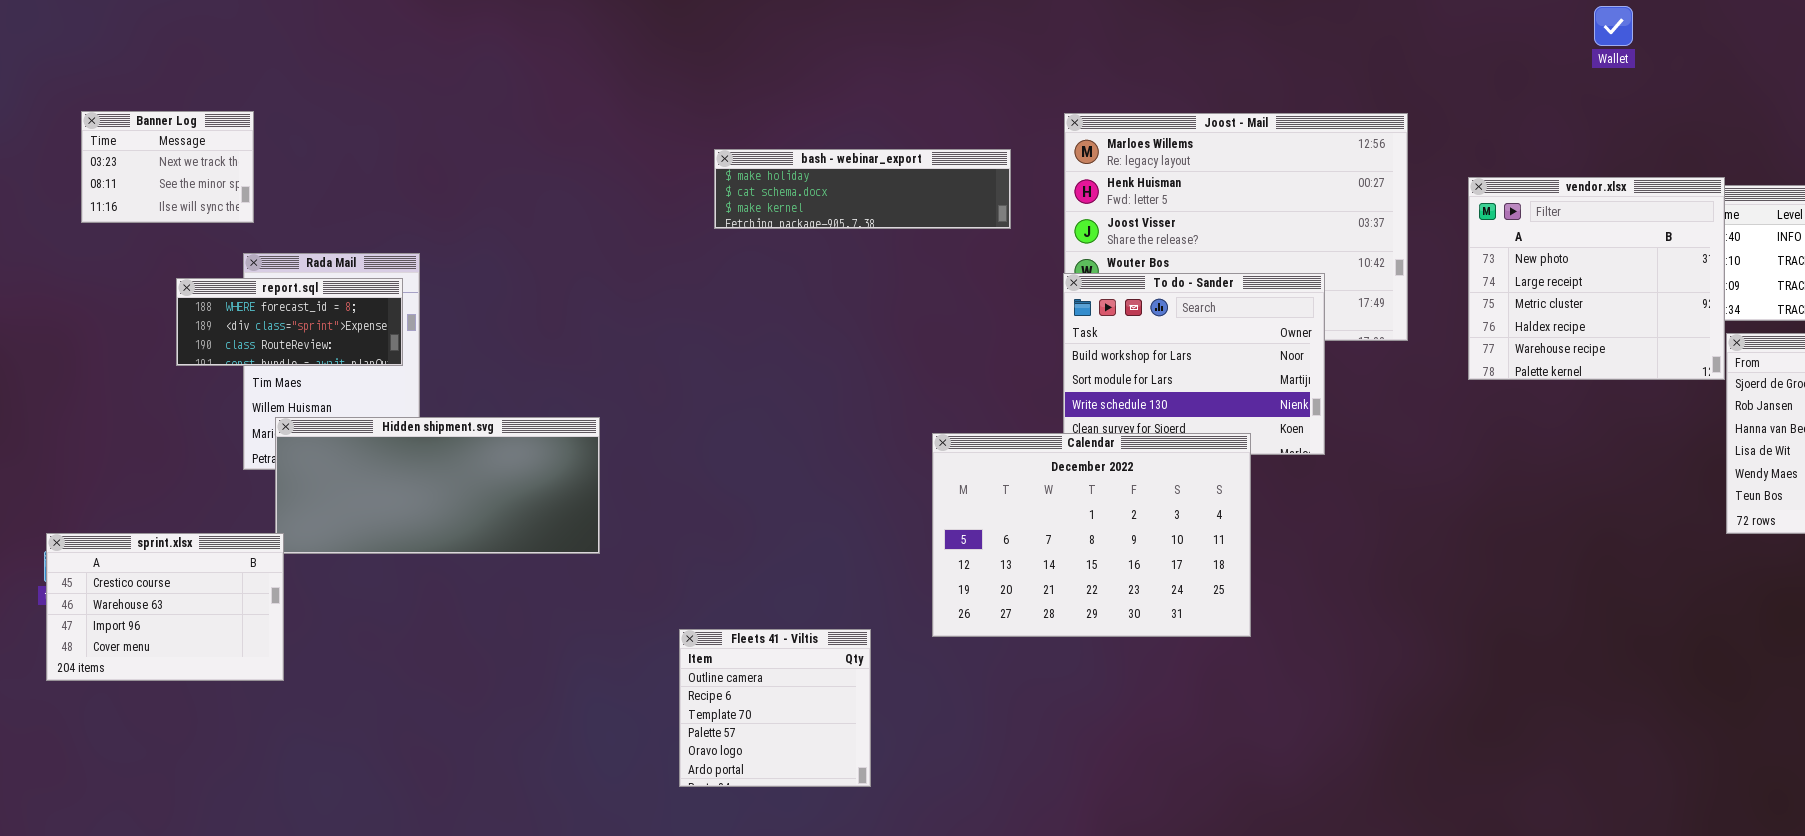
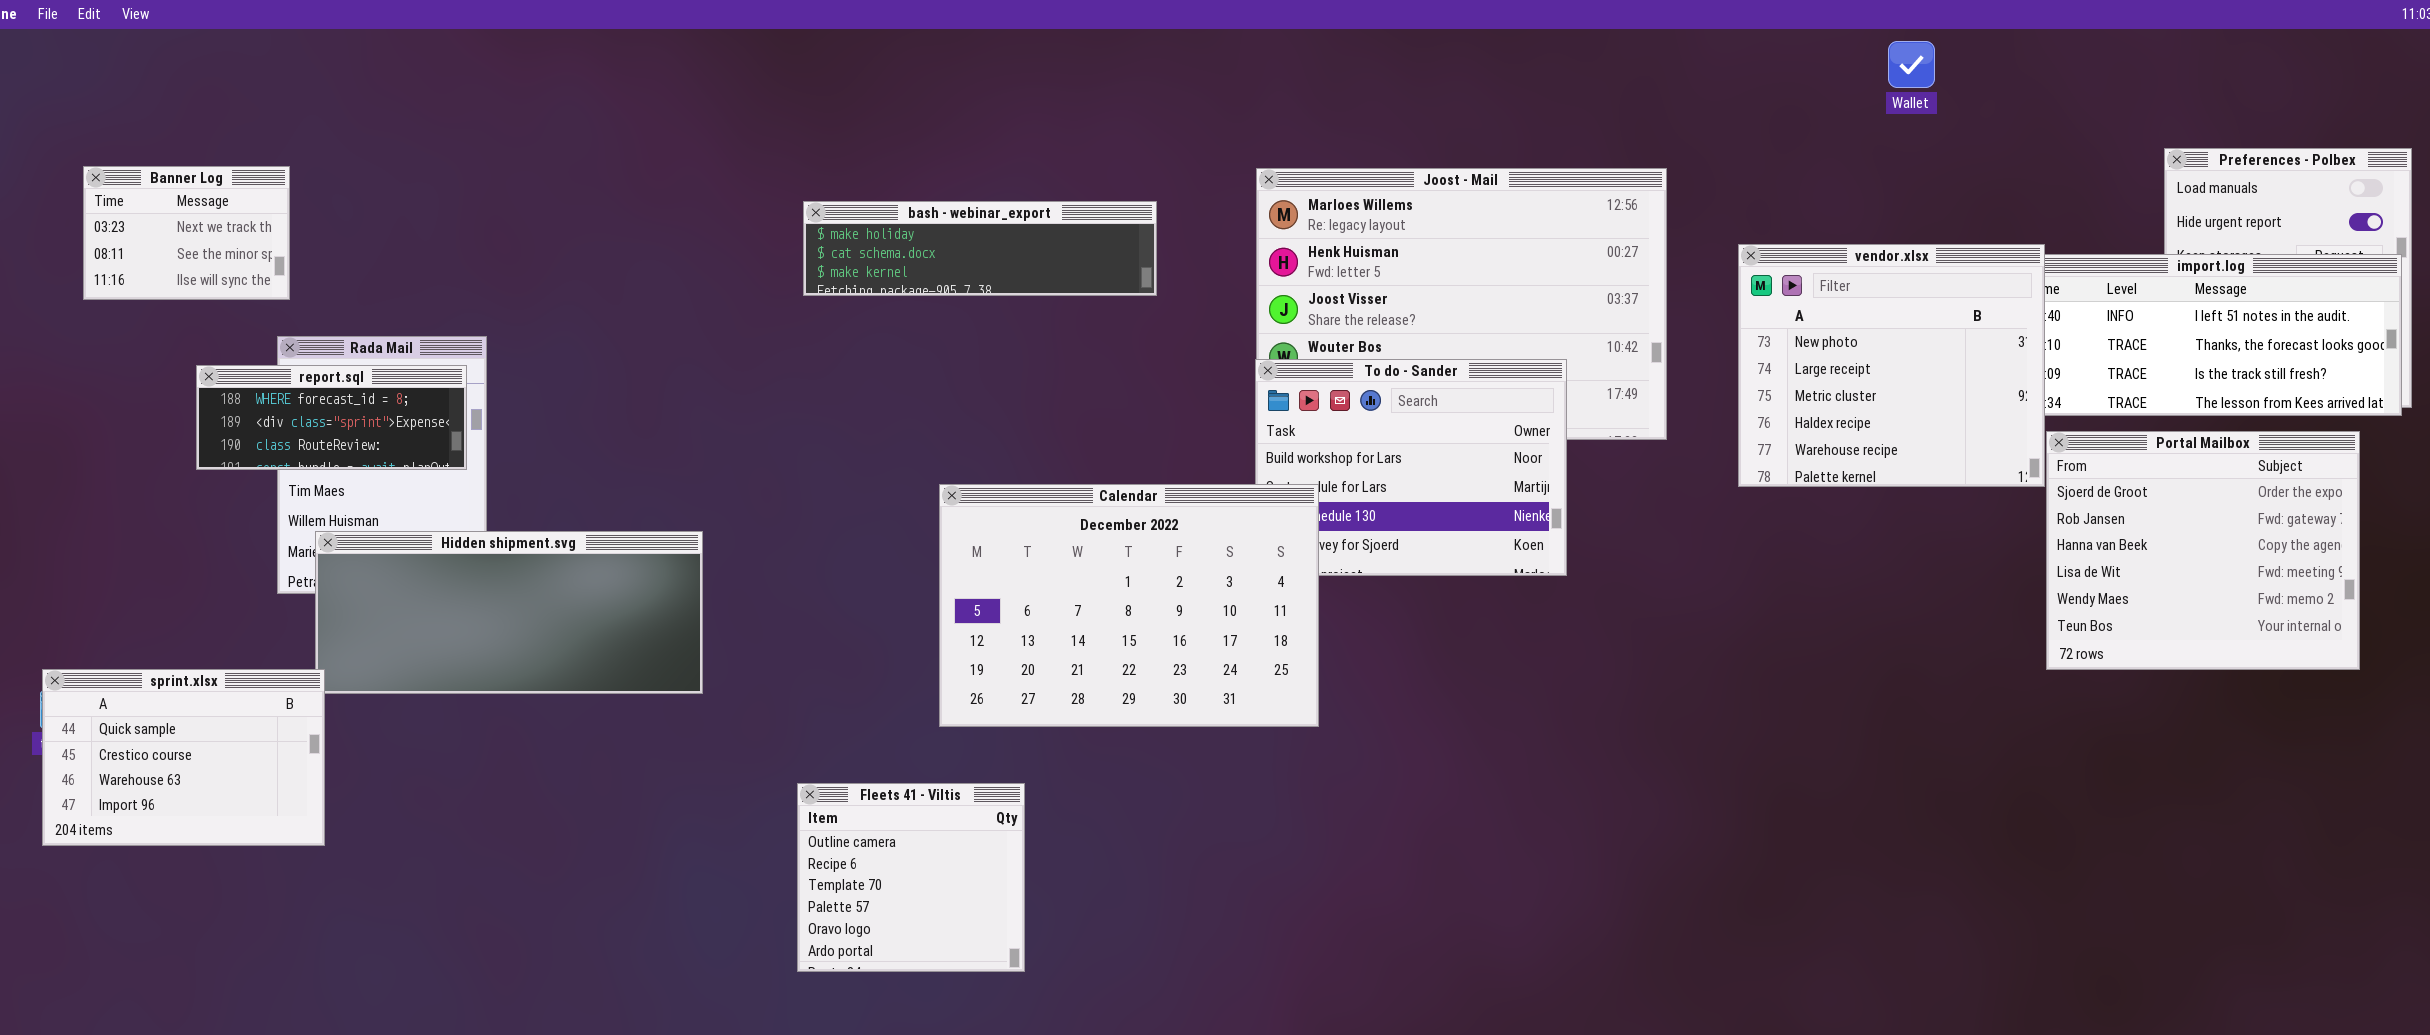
bash - webinar_export: [714,149,1011,229] -> [803,201,1157,296], moved
Calendar: [932,433,1251,637] -> [939,484,1319,727], moved
sprint.xlsx: [46,533,284,681] -> [42,669,325,846], scrolled up 1 row

